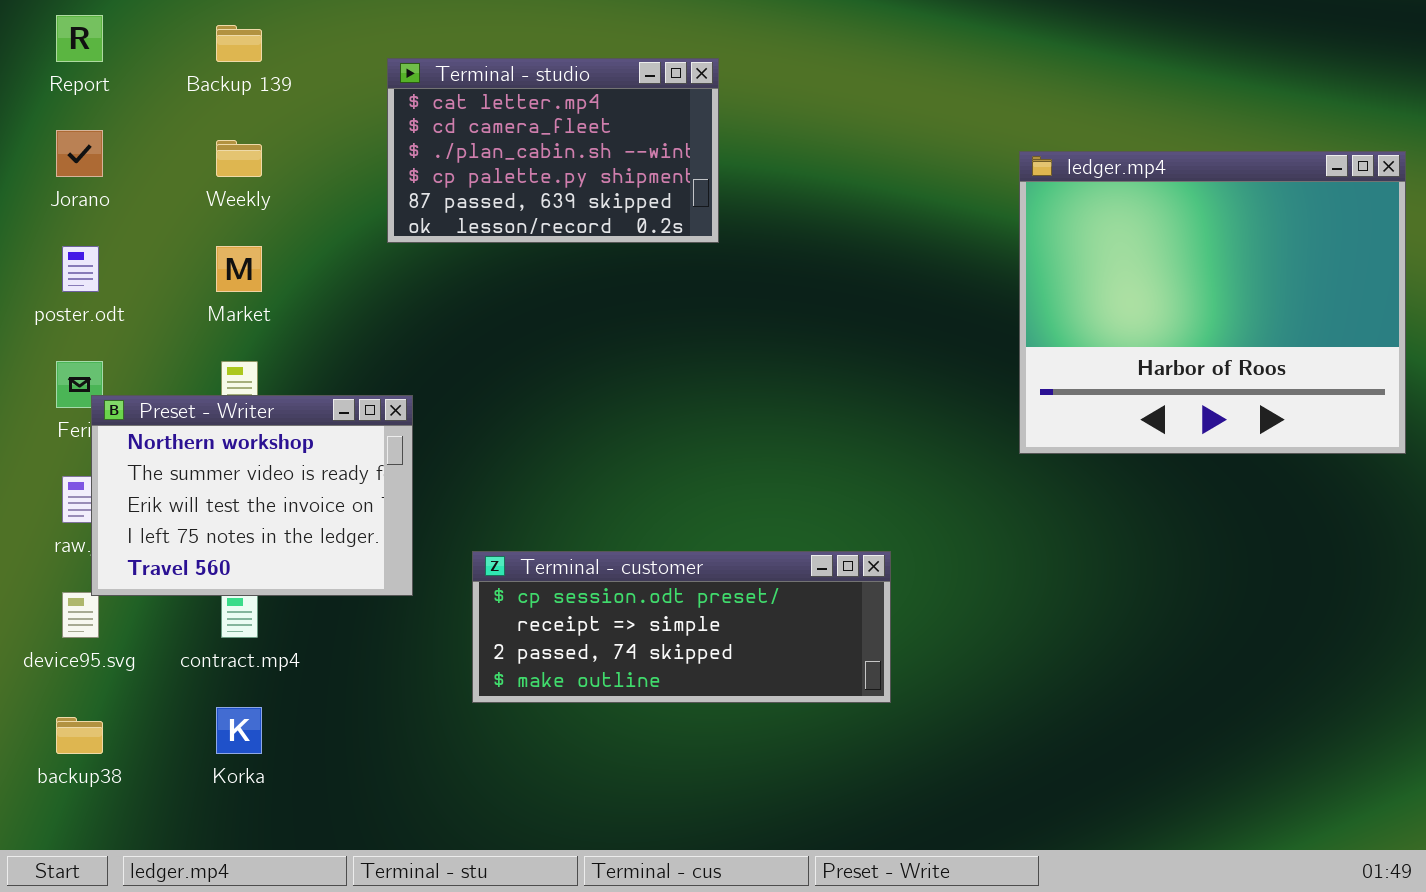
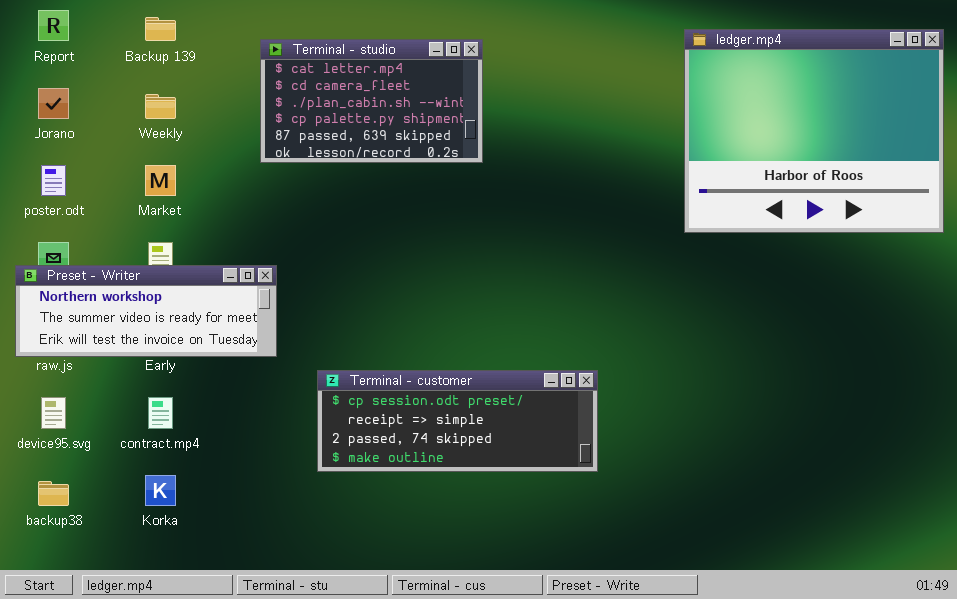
ledger.mp4: [1019,151,1406,454] -> [684,29,944,233], moved
Preset - Writer: [91,395,413,596] -> [15,265,277,357], resized

